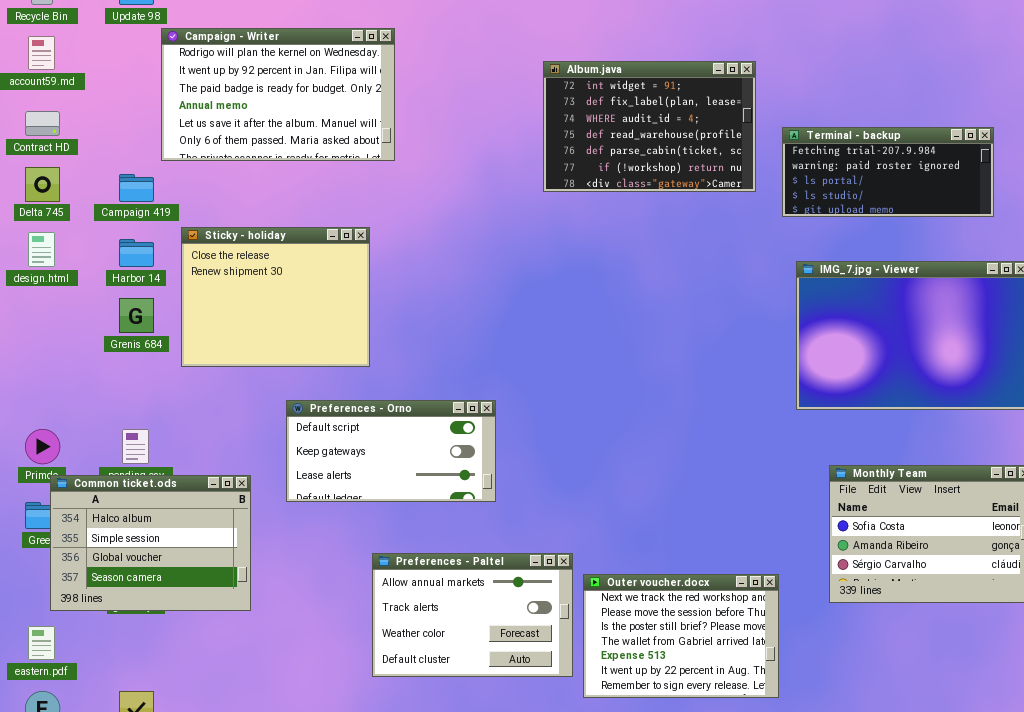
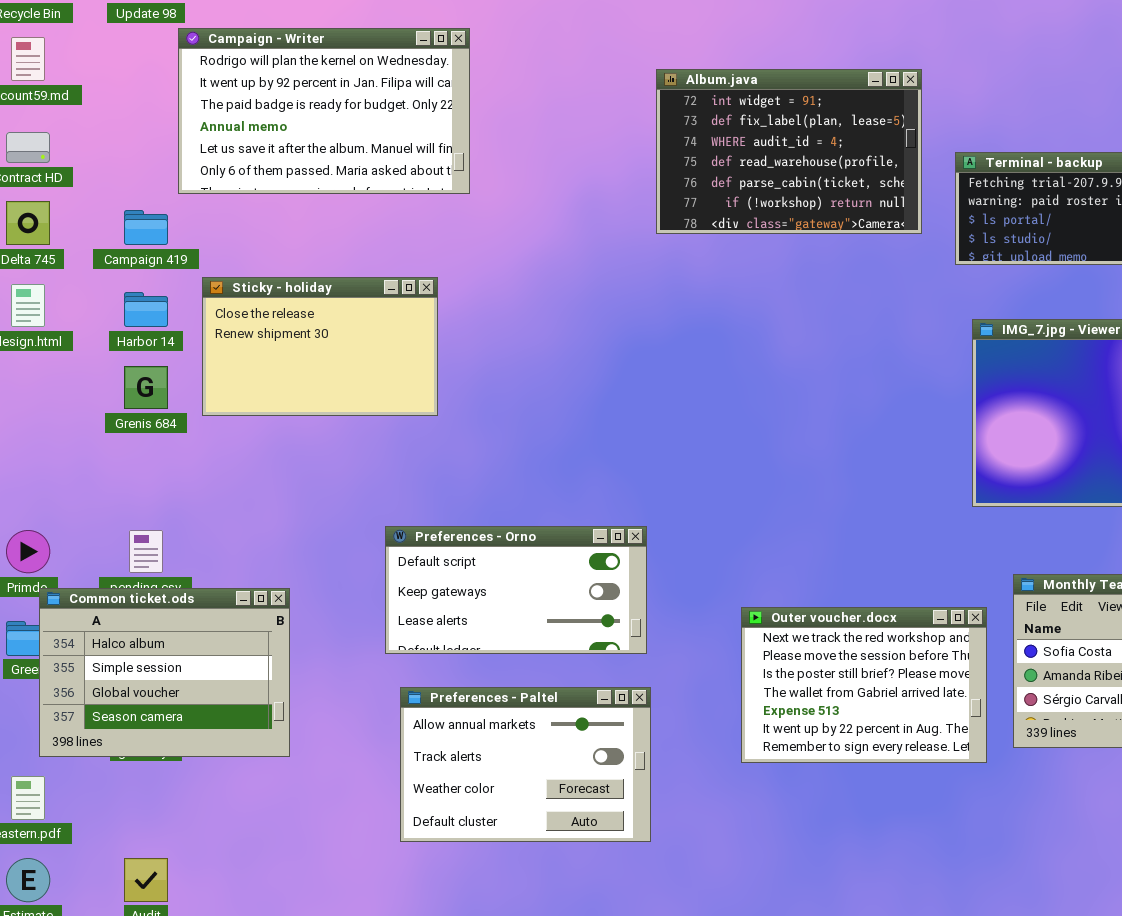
Sticky - holiday: [181,227,370,367] -> [202,277,438,416], resized
Preferences - Orno: [286,400,496,502] -> [385,526,647,654], moved
Preferences - Paltel: [372,553,573,677] -> [400,687,651,842], moved
Outer voucher.docx: [583,574,779,698] -> [741,607,987,763], moved

